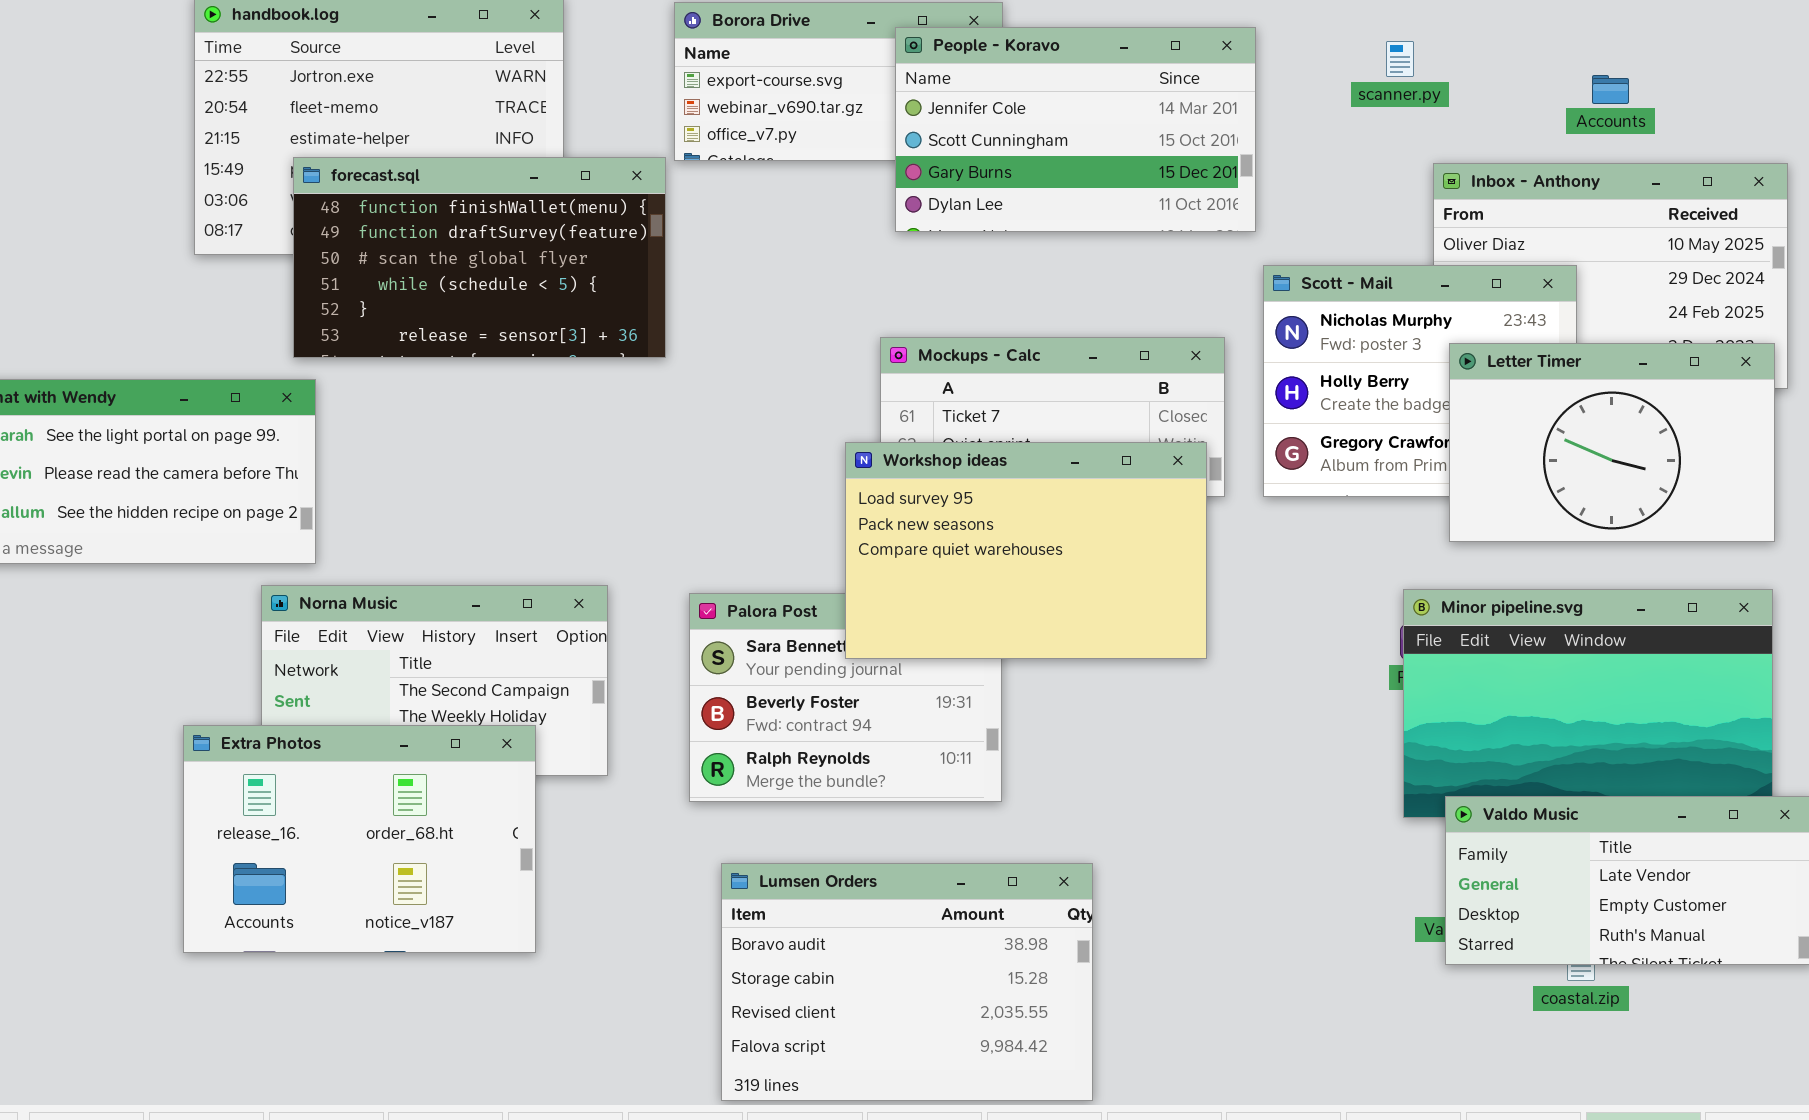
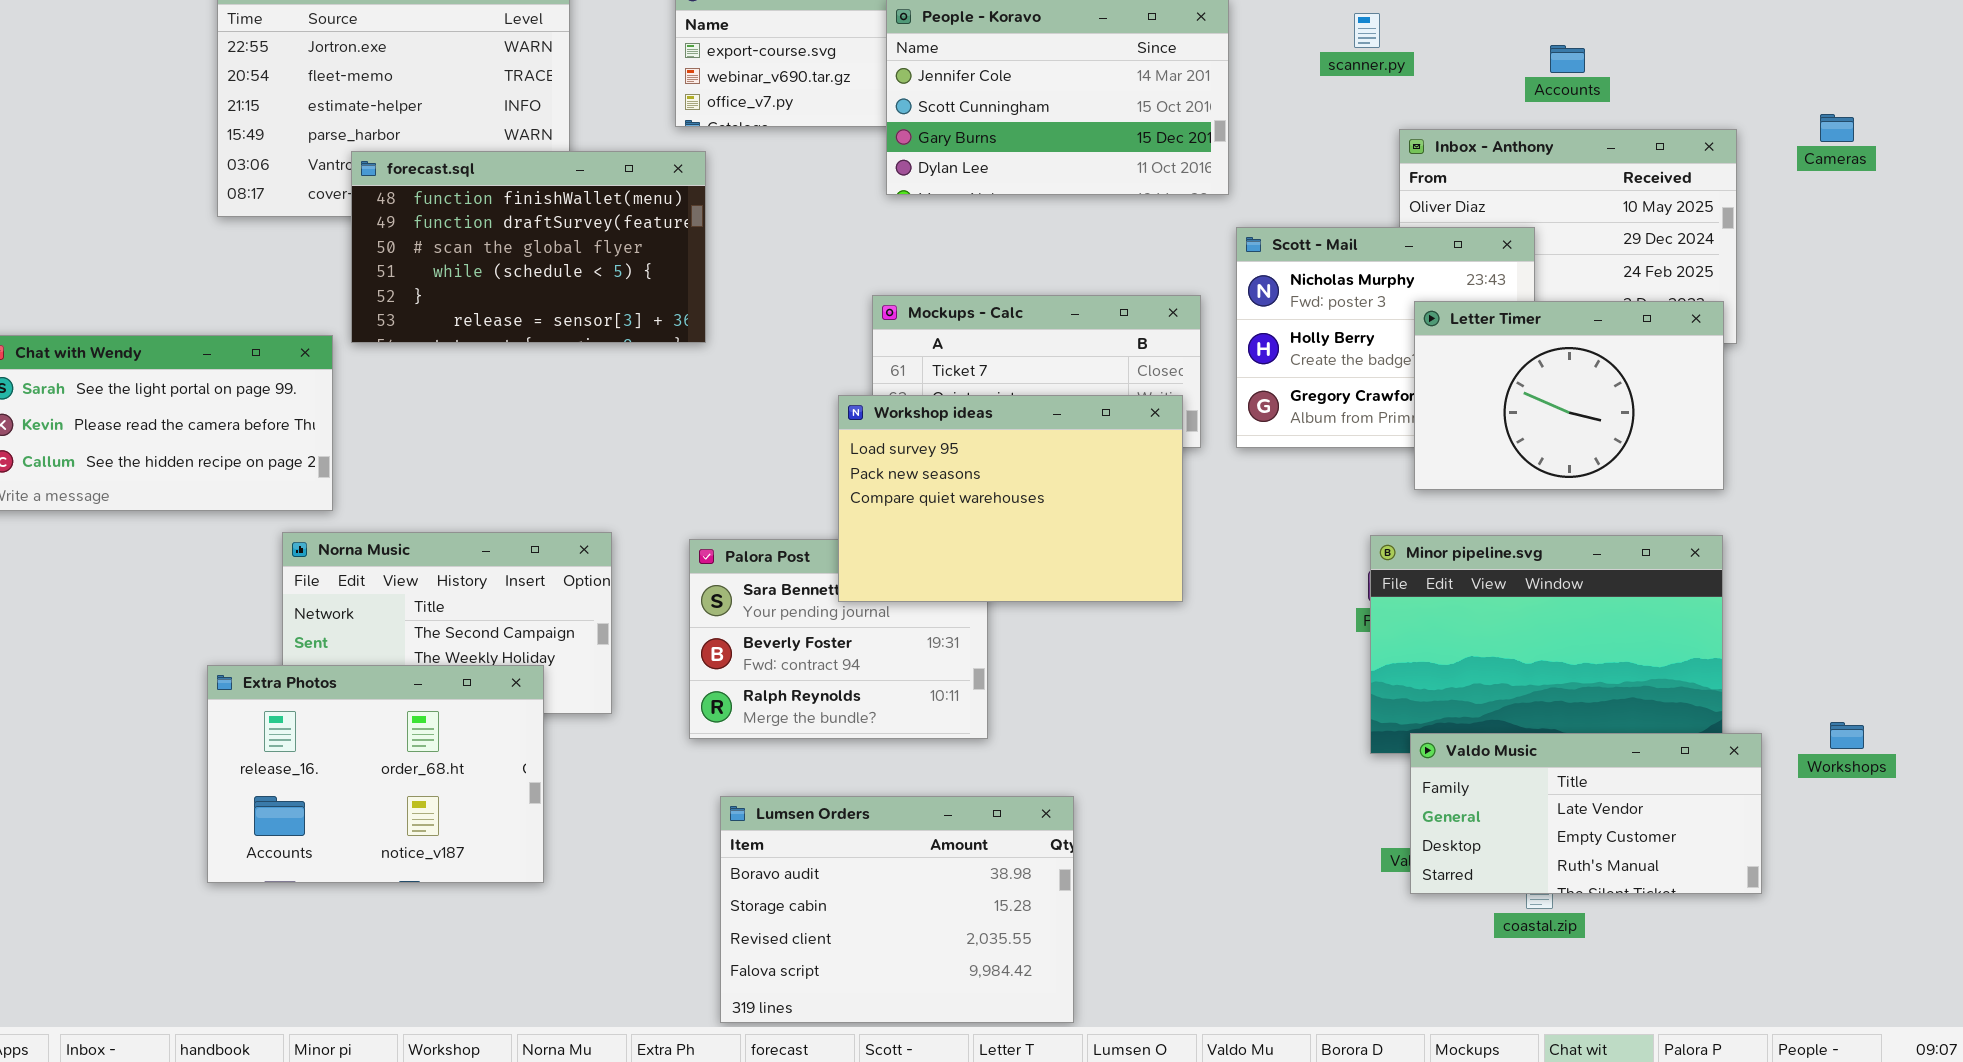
forecast.sql: [293,157,666,358] -> [351,151,706,343], moved

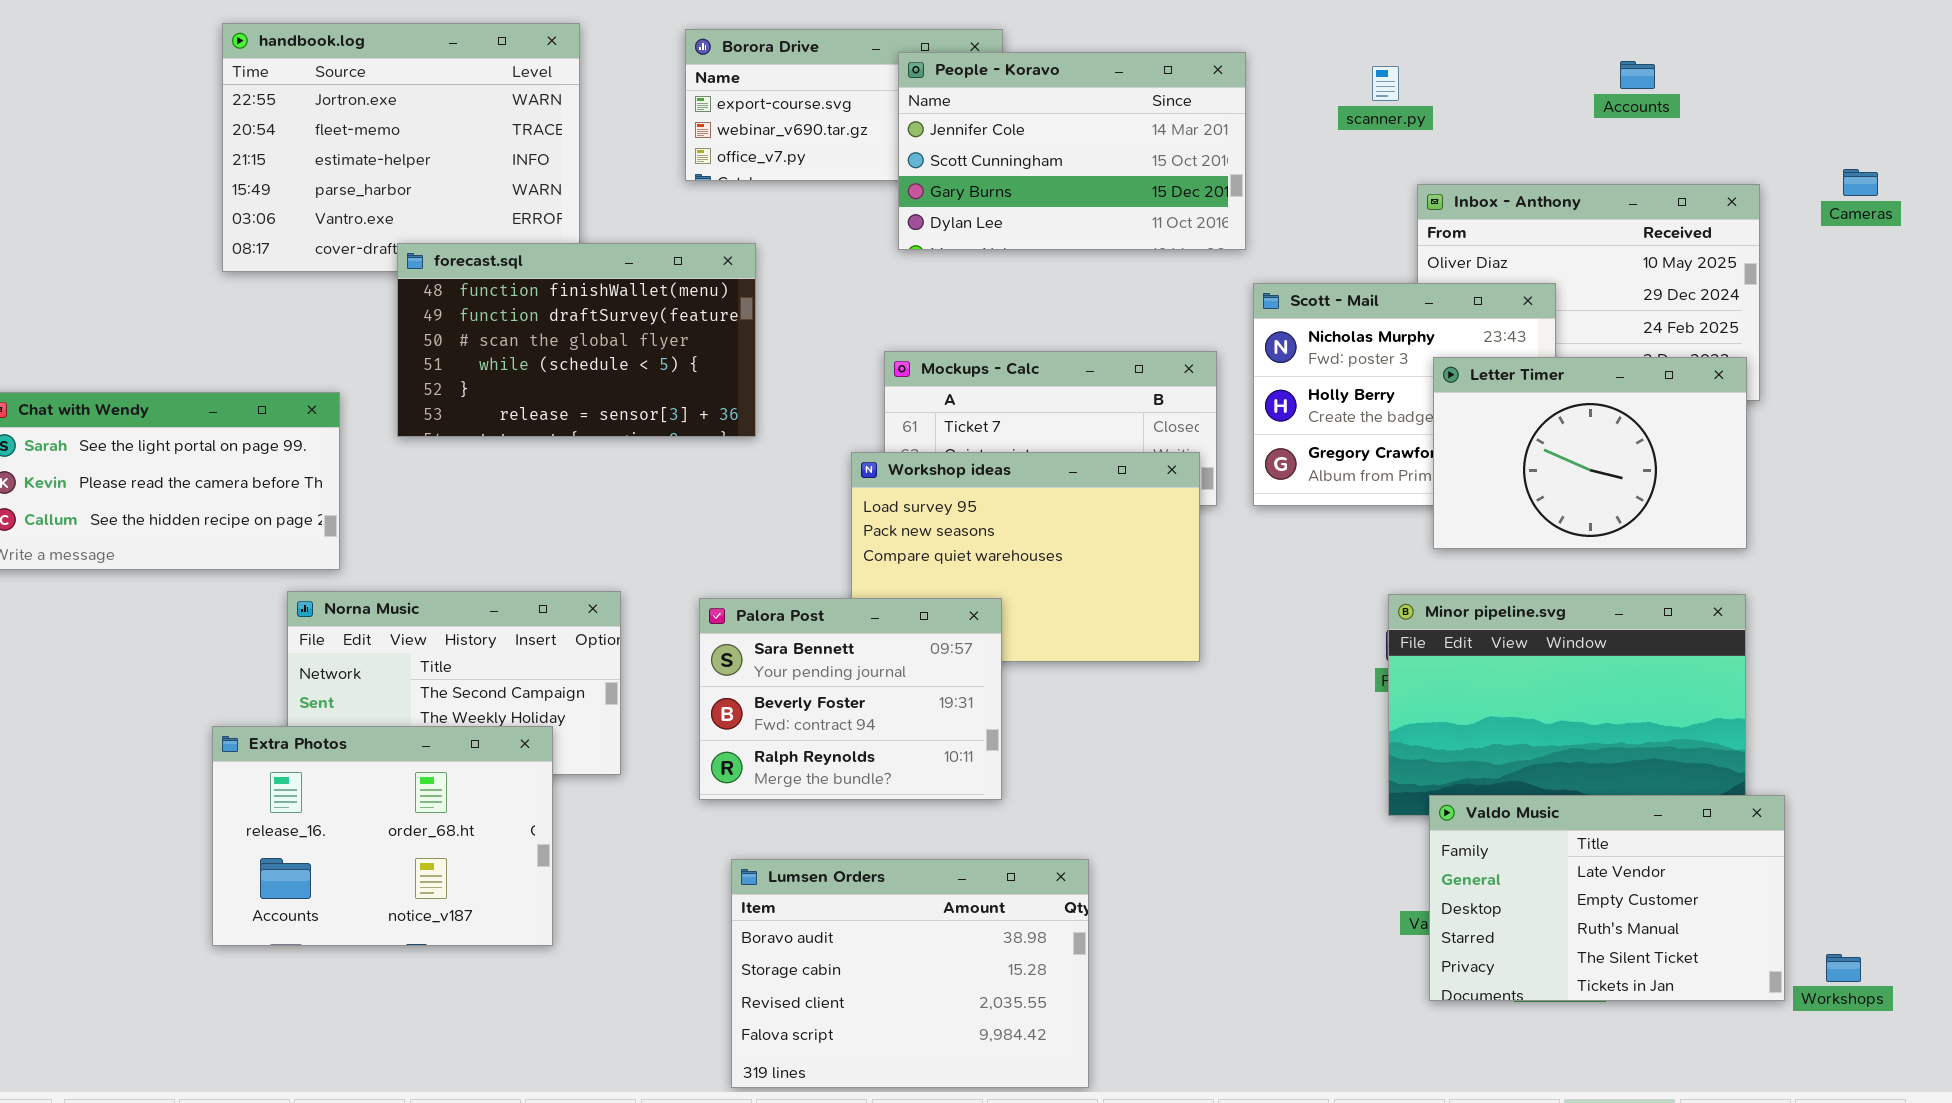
Accounts: [1550,45,1585,73] -> [1620,61,1655,89], moved
forecast.sql: [351,151,706,343] -> [397,243,756,437], moved
Palora Post: [689,539,988,739] -> [699,598,1002,800], raised
Workshops: [1830,722,1864,749] -> [1826,954,1861,982], moved
Valdo Music: [1410,733,1762,894] -> [1429,795,1785,1001], resized

